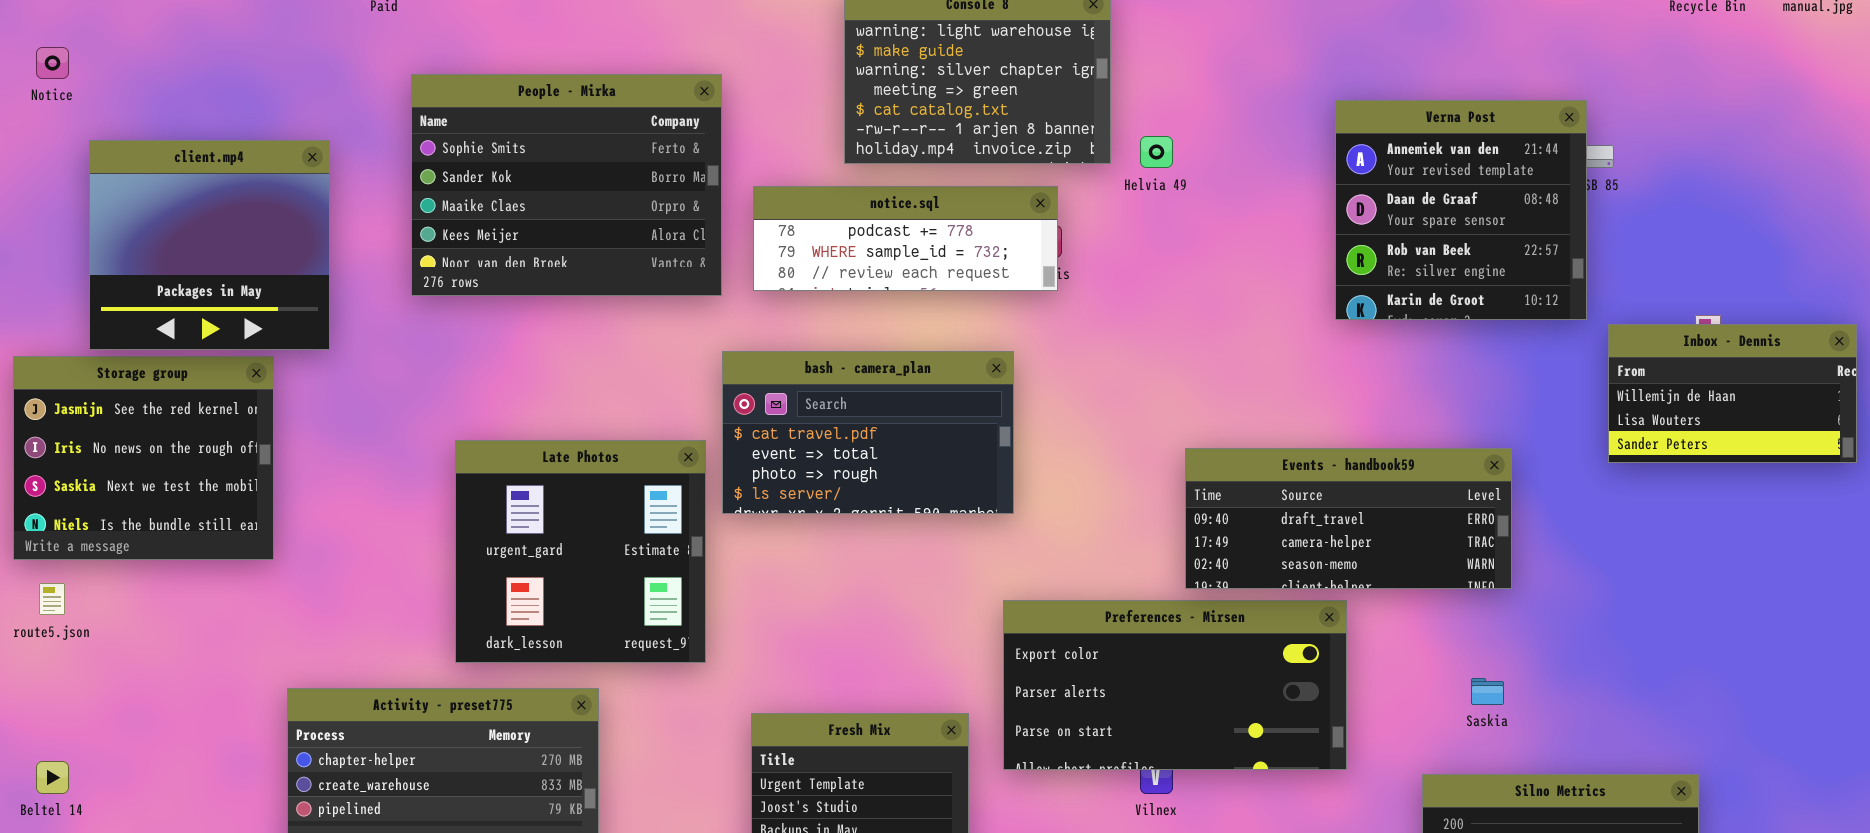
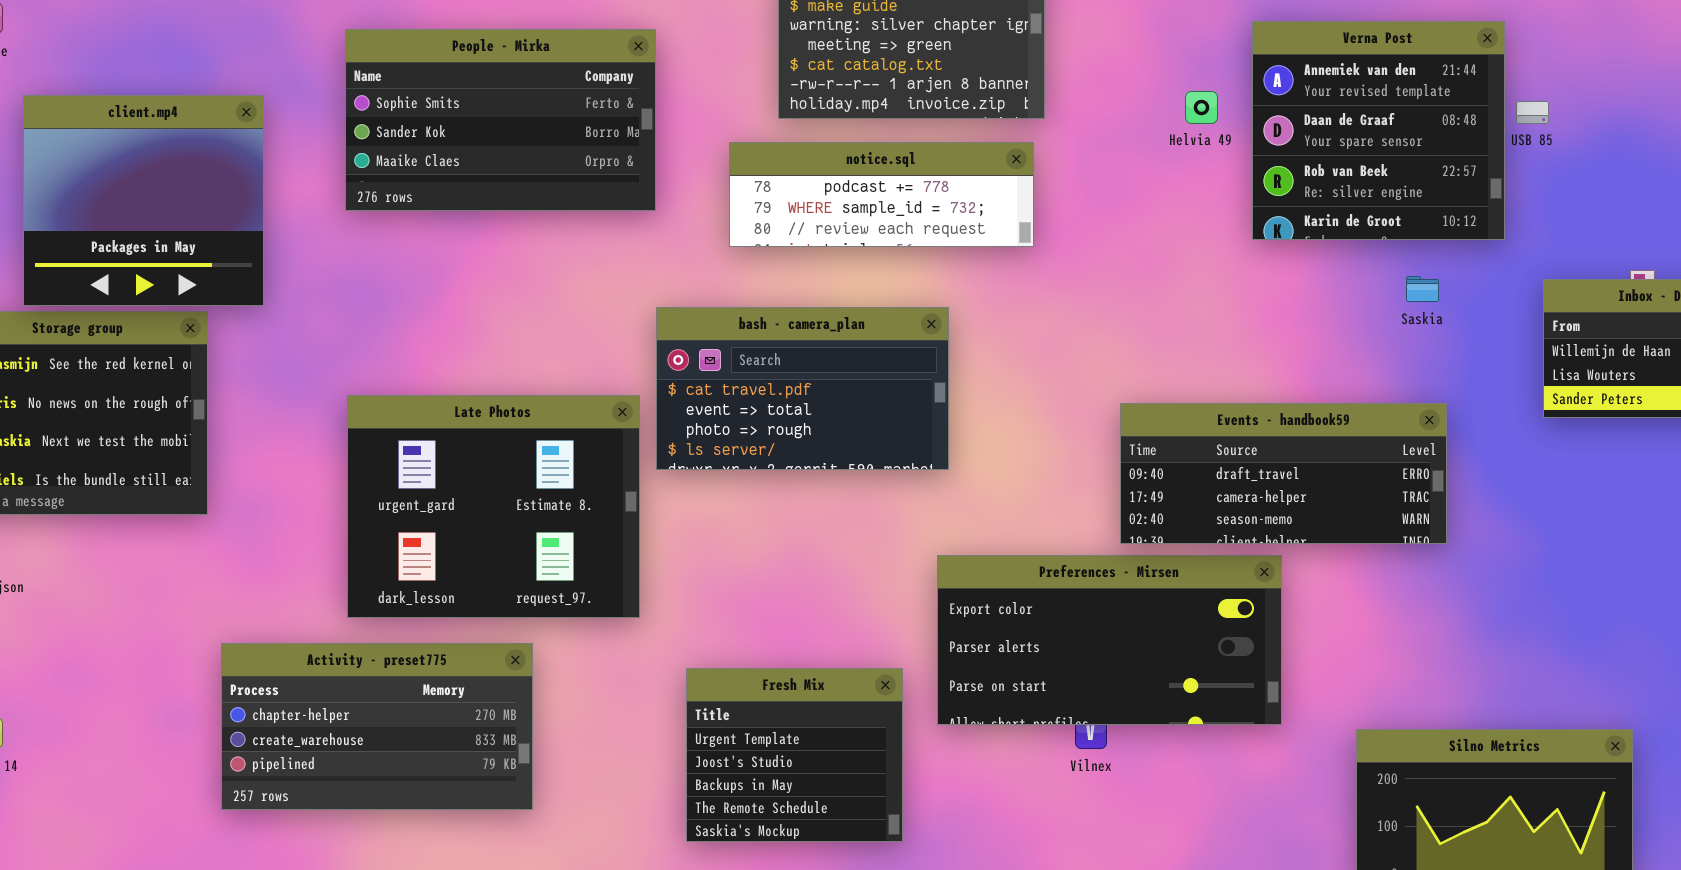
People - Mirka: [411,74,722,296] -> [345,29,656,211], resized
Verna Post: [1335,100,1587,320] -> [1252,21,1505,240], moved
Helvia 49: [1140,136,1173,168] -> [1185,91,1218,124], moved
notice.sql: [753,186,1058,291] -> [729,142,1034,247], moved
Late Photos: [455,440,706,663] -> [347,395,640,618], resized
Saskia: [1471,678,1504,705] -> [1406,276,1439,302], moved

